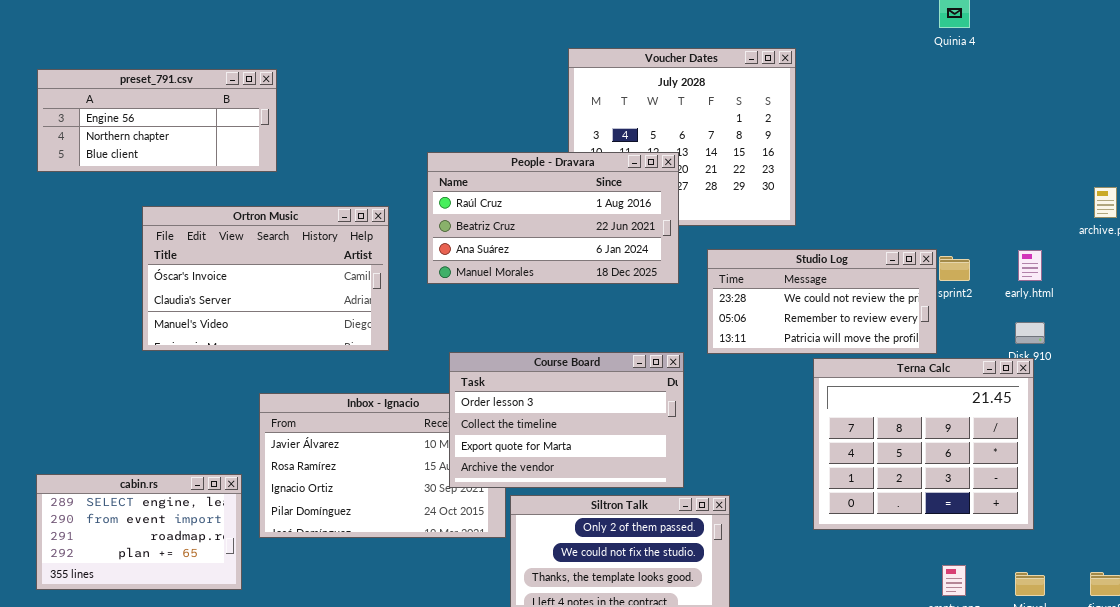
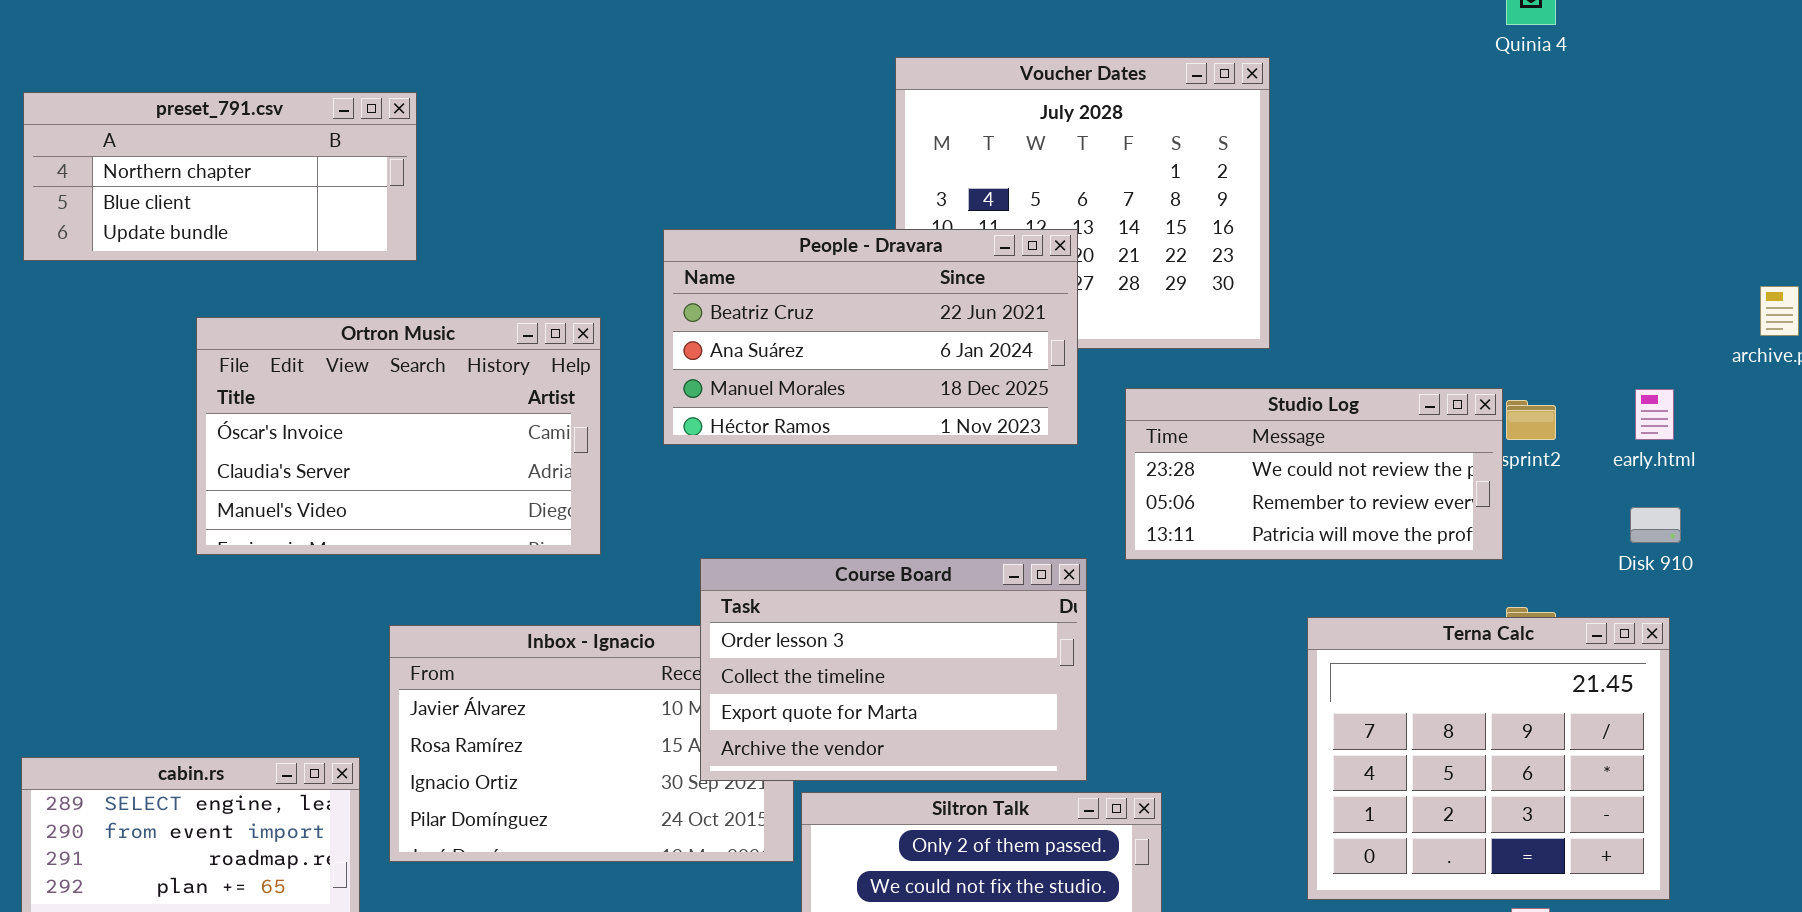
preset_791.csv: [37,69,277,172] -> [23,92,417,261], scrolled down 1 row
People - Dravara: [427,152,679,284] -> [663,229,1078,445], scrolled down 1 row
Terna Calc: [813,358,1034,530] -> [1307,617,1670,900], moved

